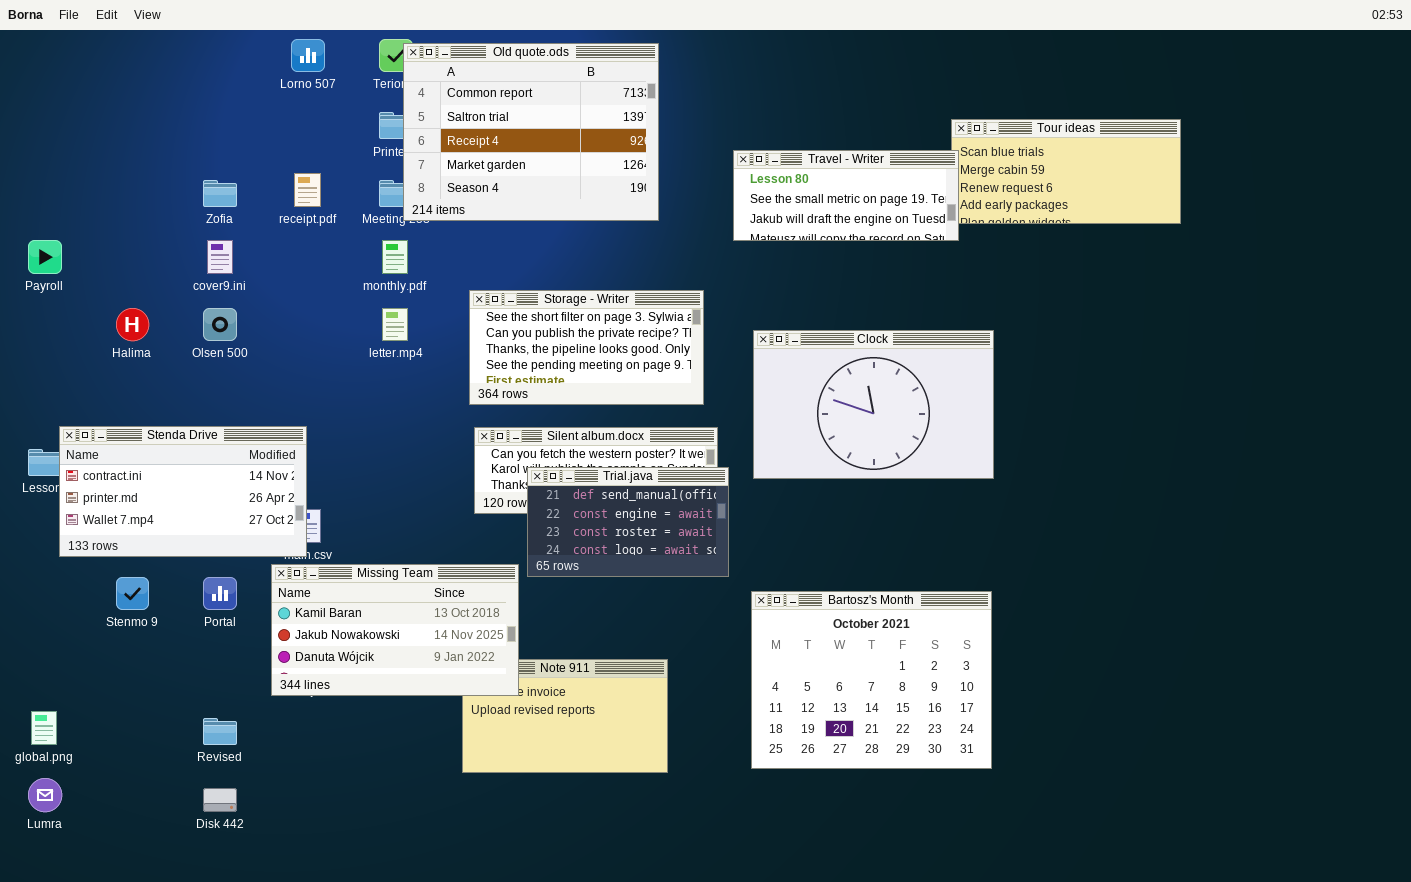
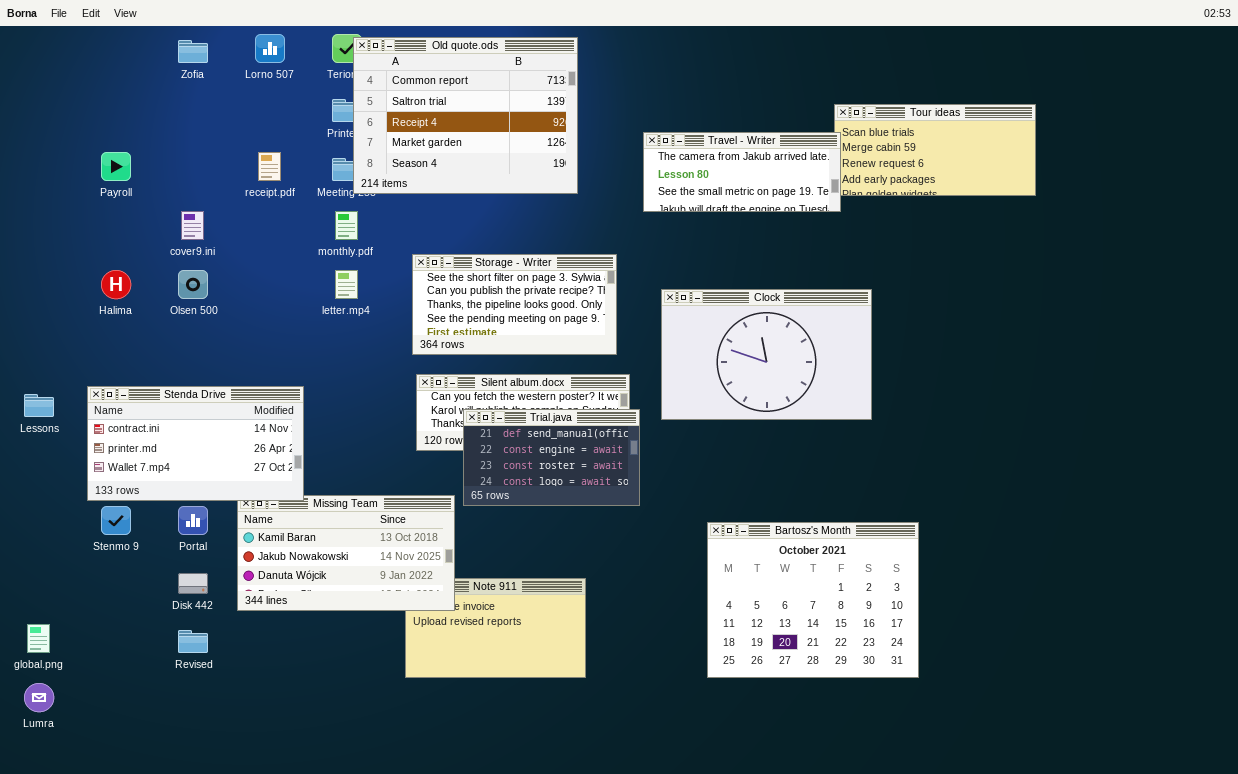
Travel - Writer: [733,150,959,241] -> [643,132,841,212], scrolled up 1 row
Zofia: [203,180,237,207] -> [178,40,208,63], moved
Payroll: [28,240,62,274] -> [101,152,131,181], moved
Stenda Drive: [59,426,307,557] -> [87,386,304,501], moved
Bartosz's Month: [751,591,992,769] -> [707,522,919,678], moved
Disk 442: [203,788,237,812] -> [178,573,208,594], moved

